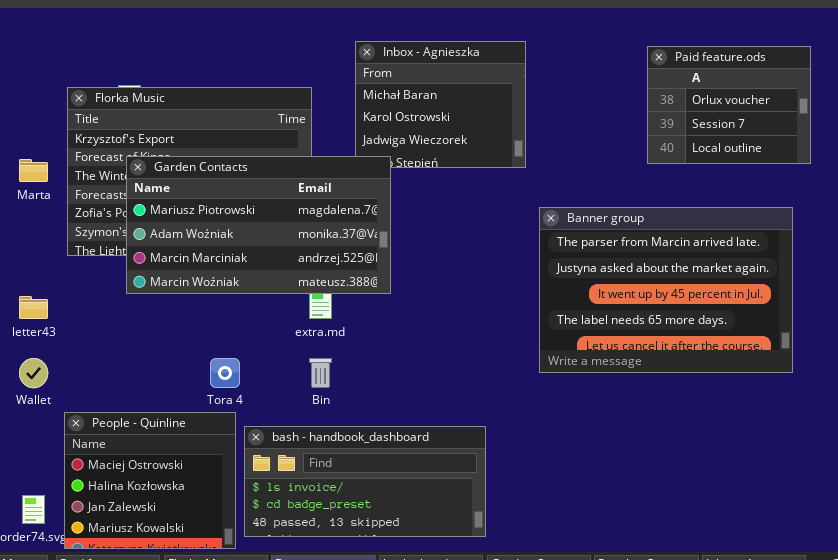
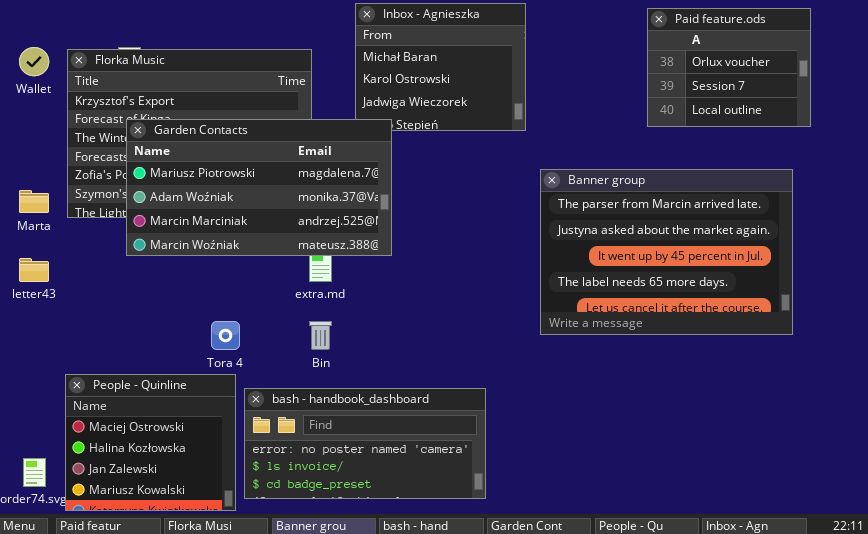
Marta: [19,159,48,182] -> [19,190,49,213], moved
Wallet: [19,358,48,388] -> [19,47,49,76], moved
bash - handbook_dashboard: [244,426,486,537] -> [244,388,486,499], scrolled up 1 row

